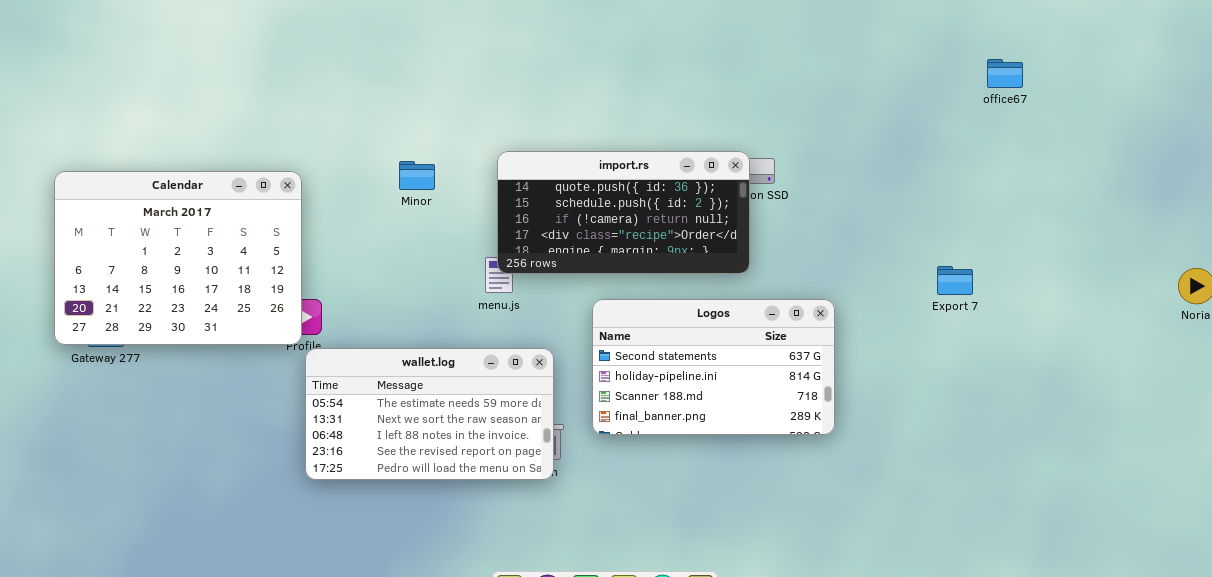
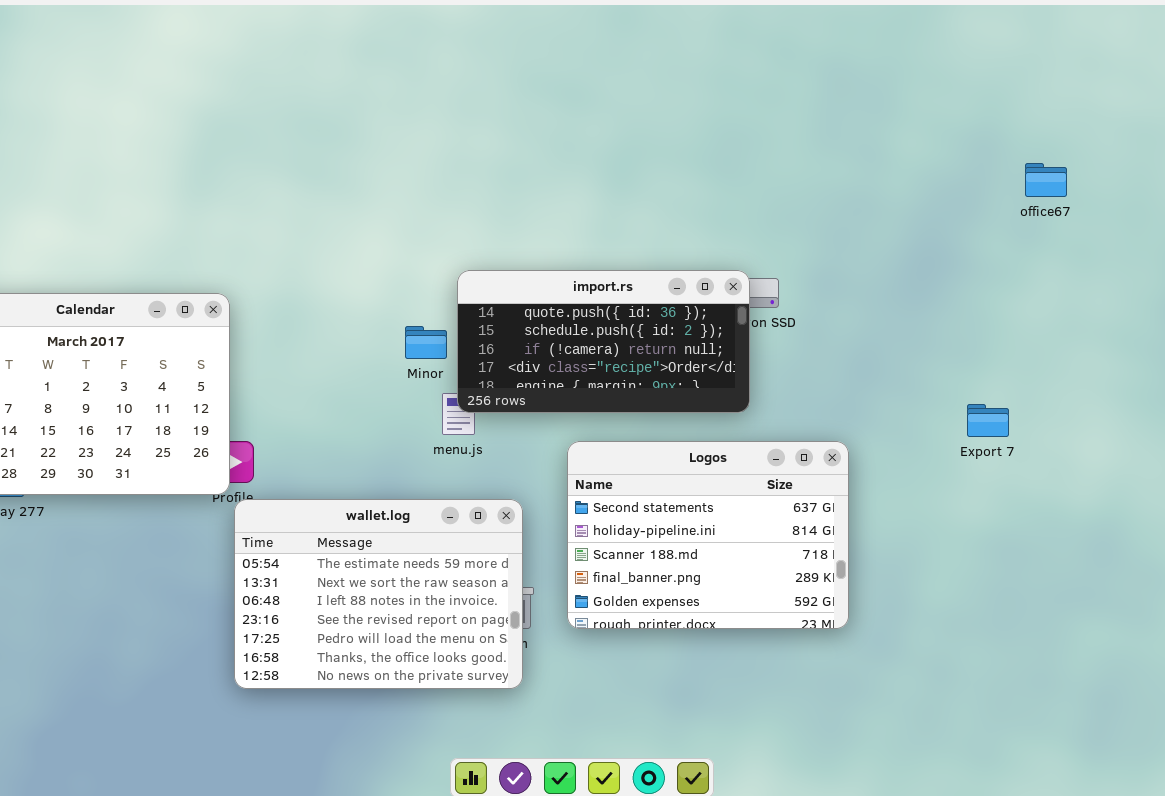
Minor: [399,161,435,190] -> [405,326,447,359], moved
Logos: [592,299,835,435] -> [567,441,849,629], resized
wallet.log: [305,348,554,480] -> [234,499,523,689], resized

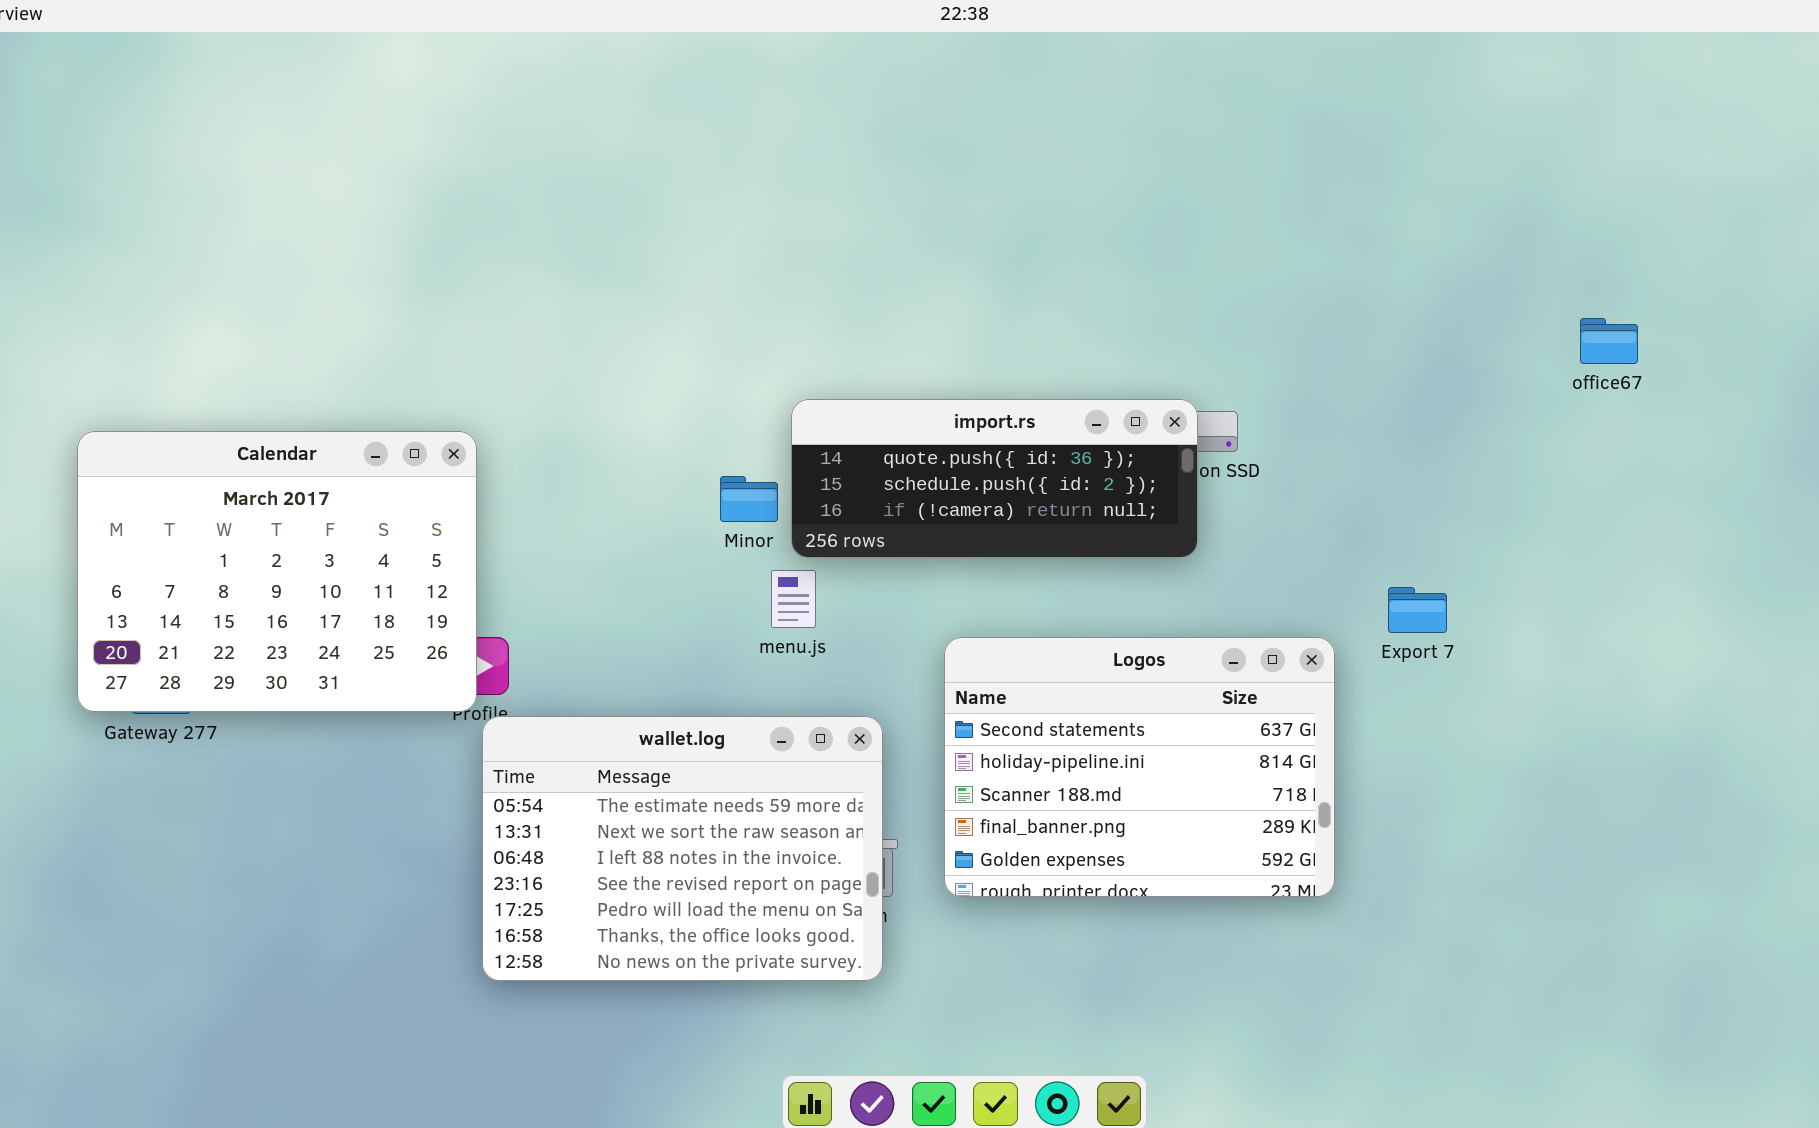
office67: [1025,163,1067,197] -> [1580,318,1638,364], moved
import.rs: [457,270,750,413] -> [791,399,1198,558], resized
Export 7: [967,404,1009,437] -> [1388,587,1447,633], moved

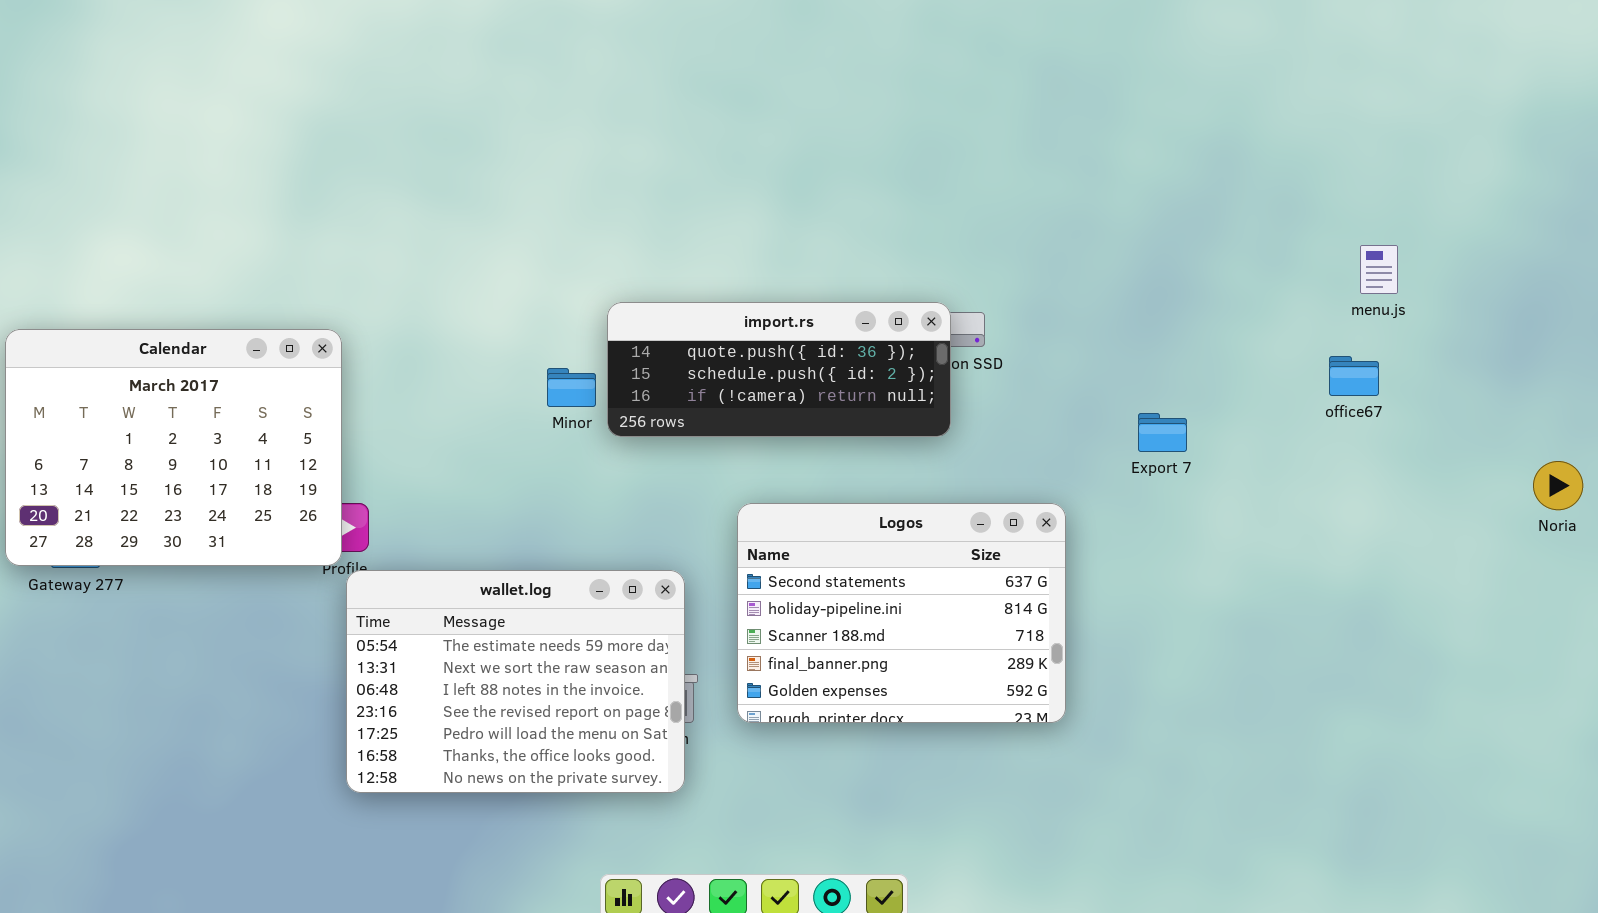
office67: [1580,318,1638,364] -> [1329,356,1379,396], moved
menu.js: [771,570,816,628] -> [1360,245,1398,294], moved
Export 7: [1388,587,1447,633] -> [1138,413,1187,452], moved

